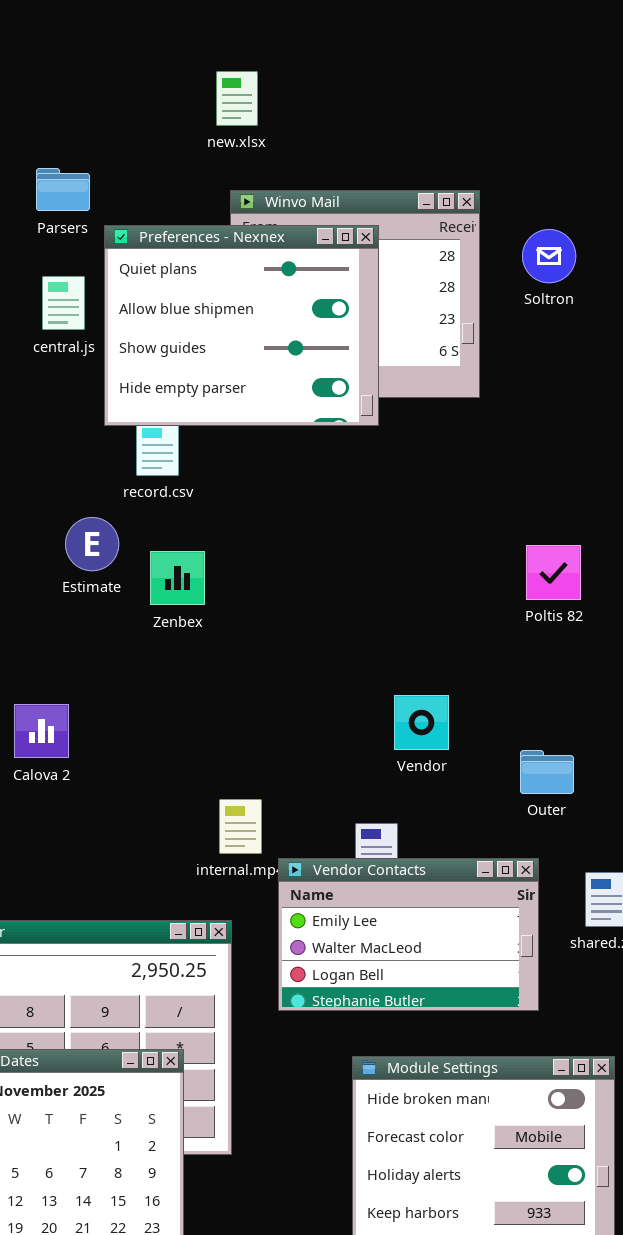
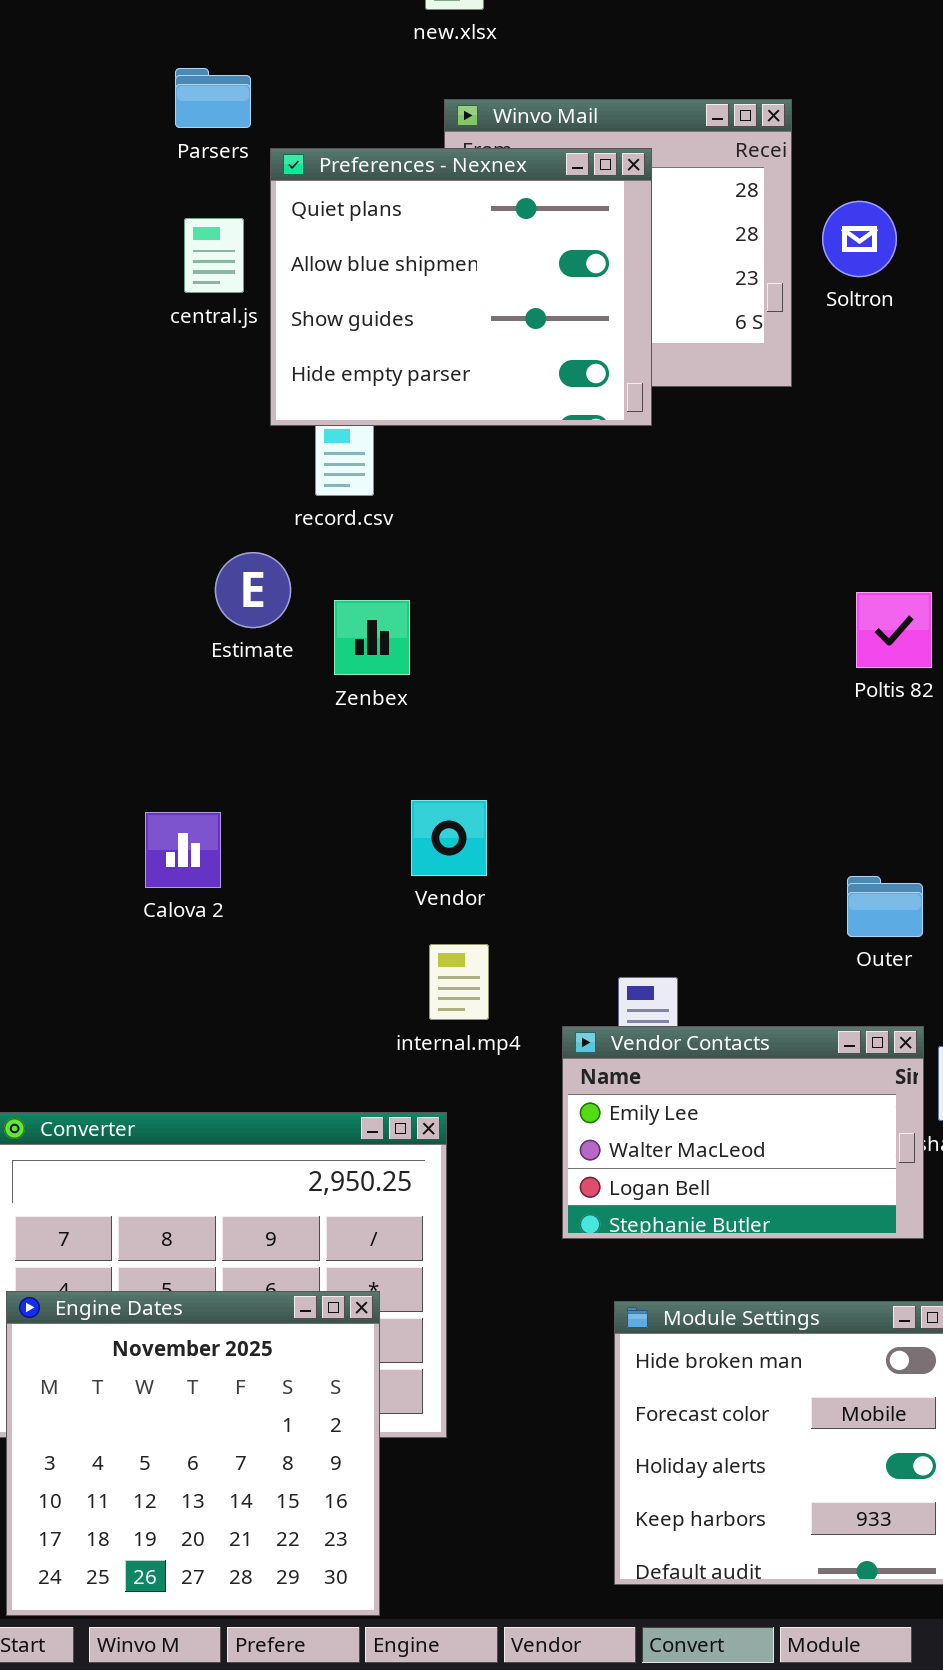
Soltron: [522,229,576,283] -> [822,201,897,277], moved
Vendor: [394,695,449,750] -> [411,800,487,876], moved
Vendor Contacts: [278,858,539,1011] -> [562,1026,924,1239], moved

